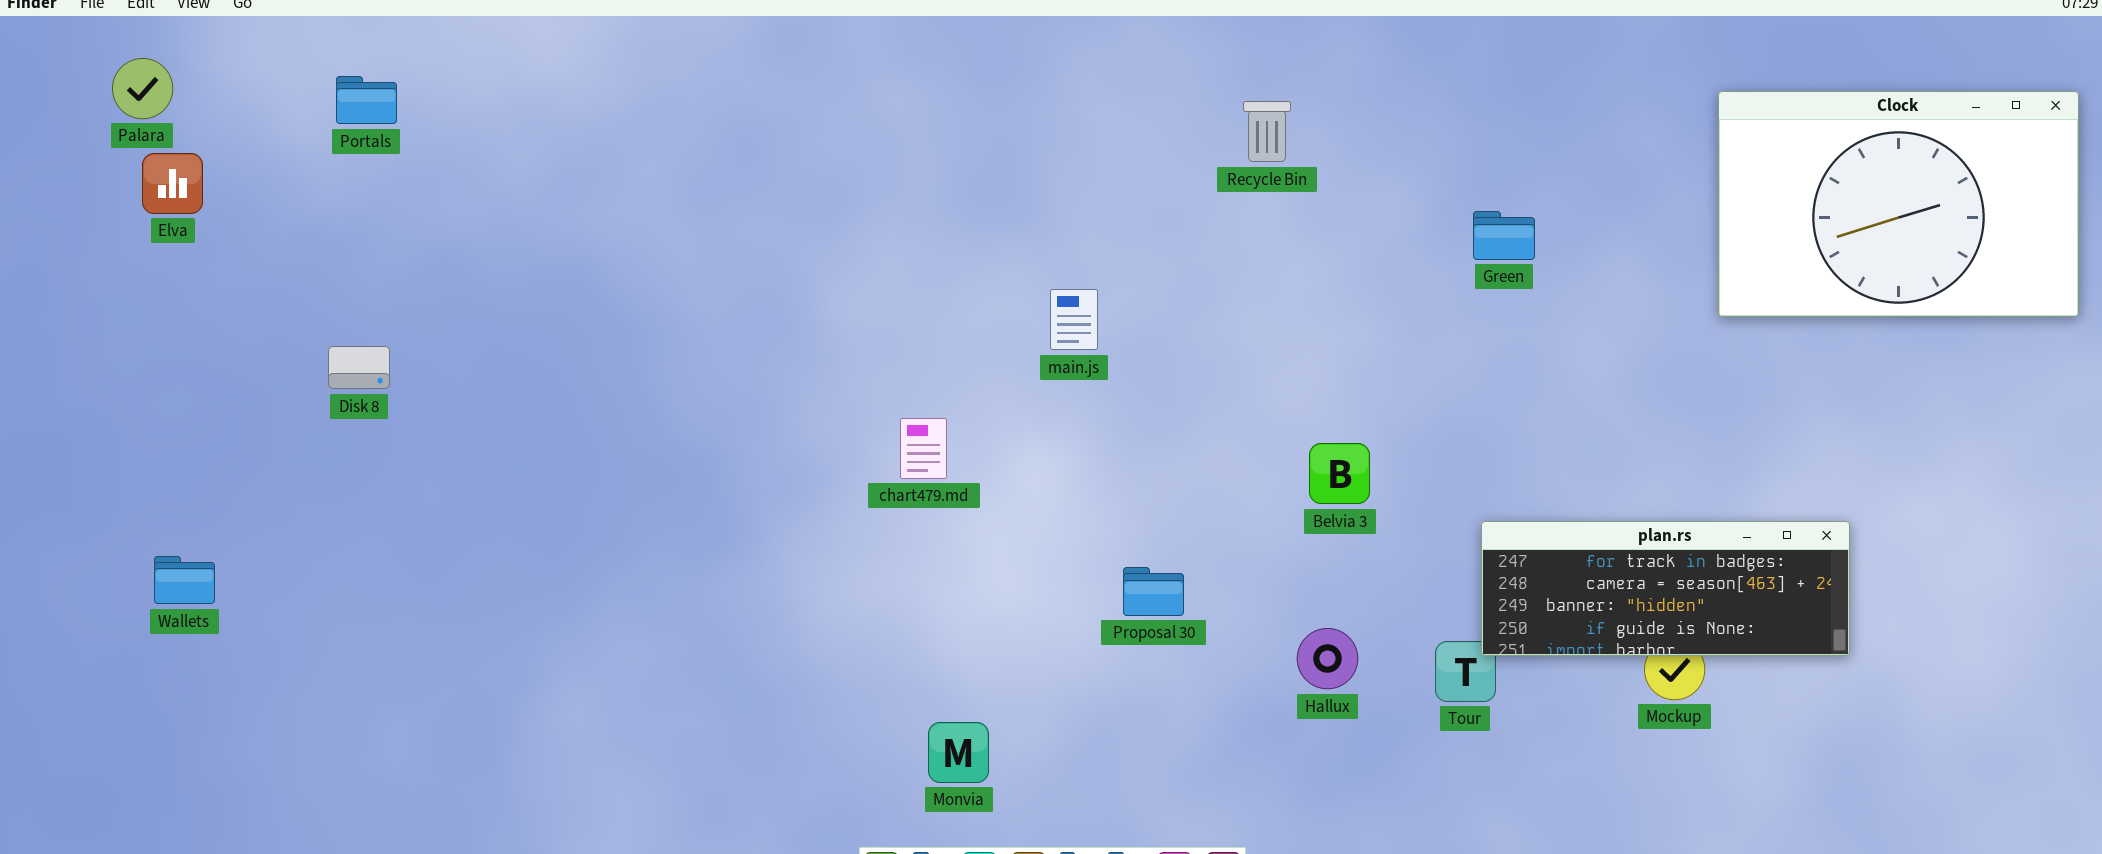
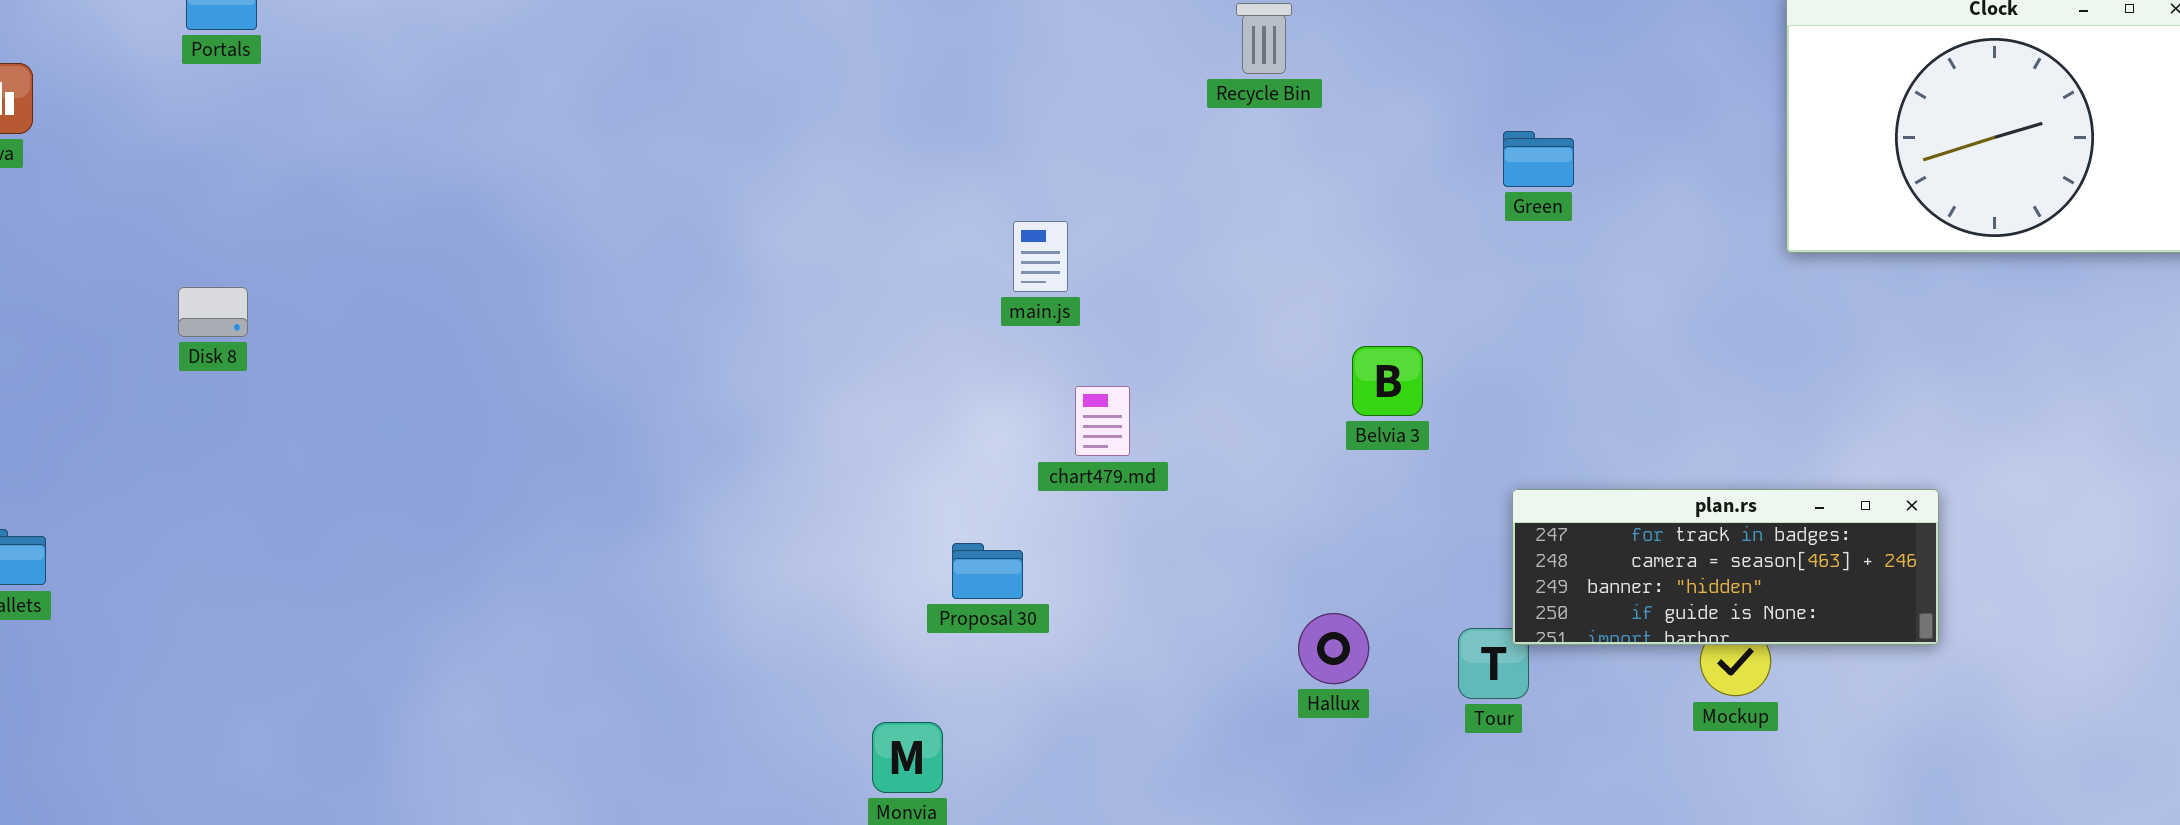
chart479.md: [900,418,947,479] -> [1075,386,1130,456], moved
Belvia 3: [1309,443,1370,504] -> [1352,346,1423,416], moved
Proposal 30: [1123,567,1184,616] -> [952,543,1023,599], moved

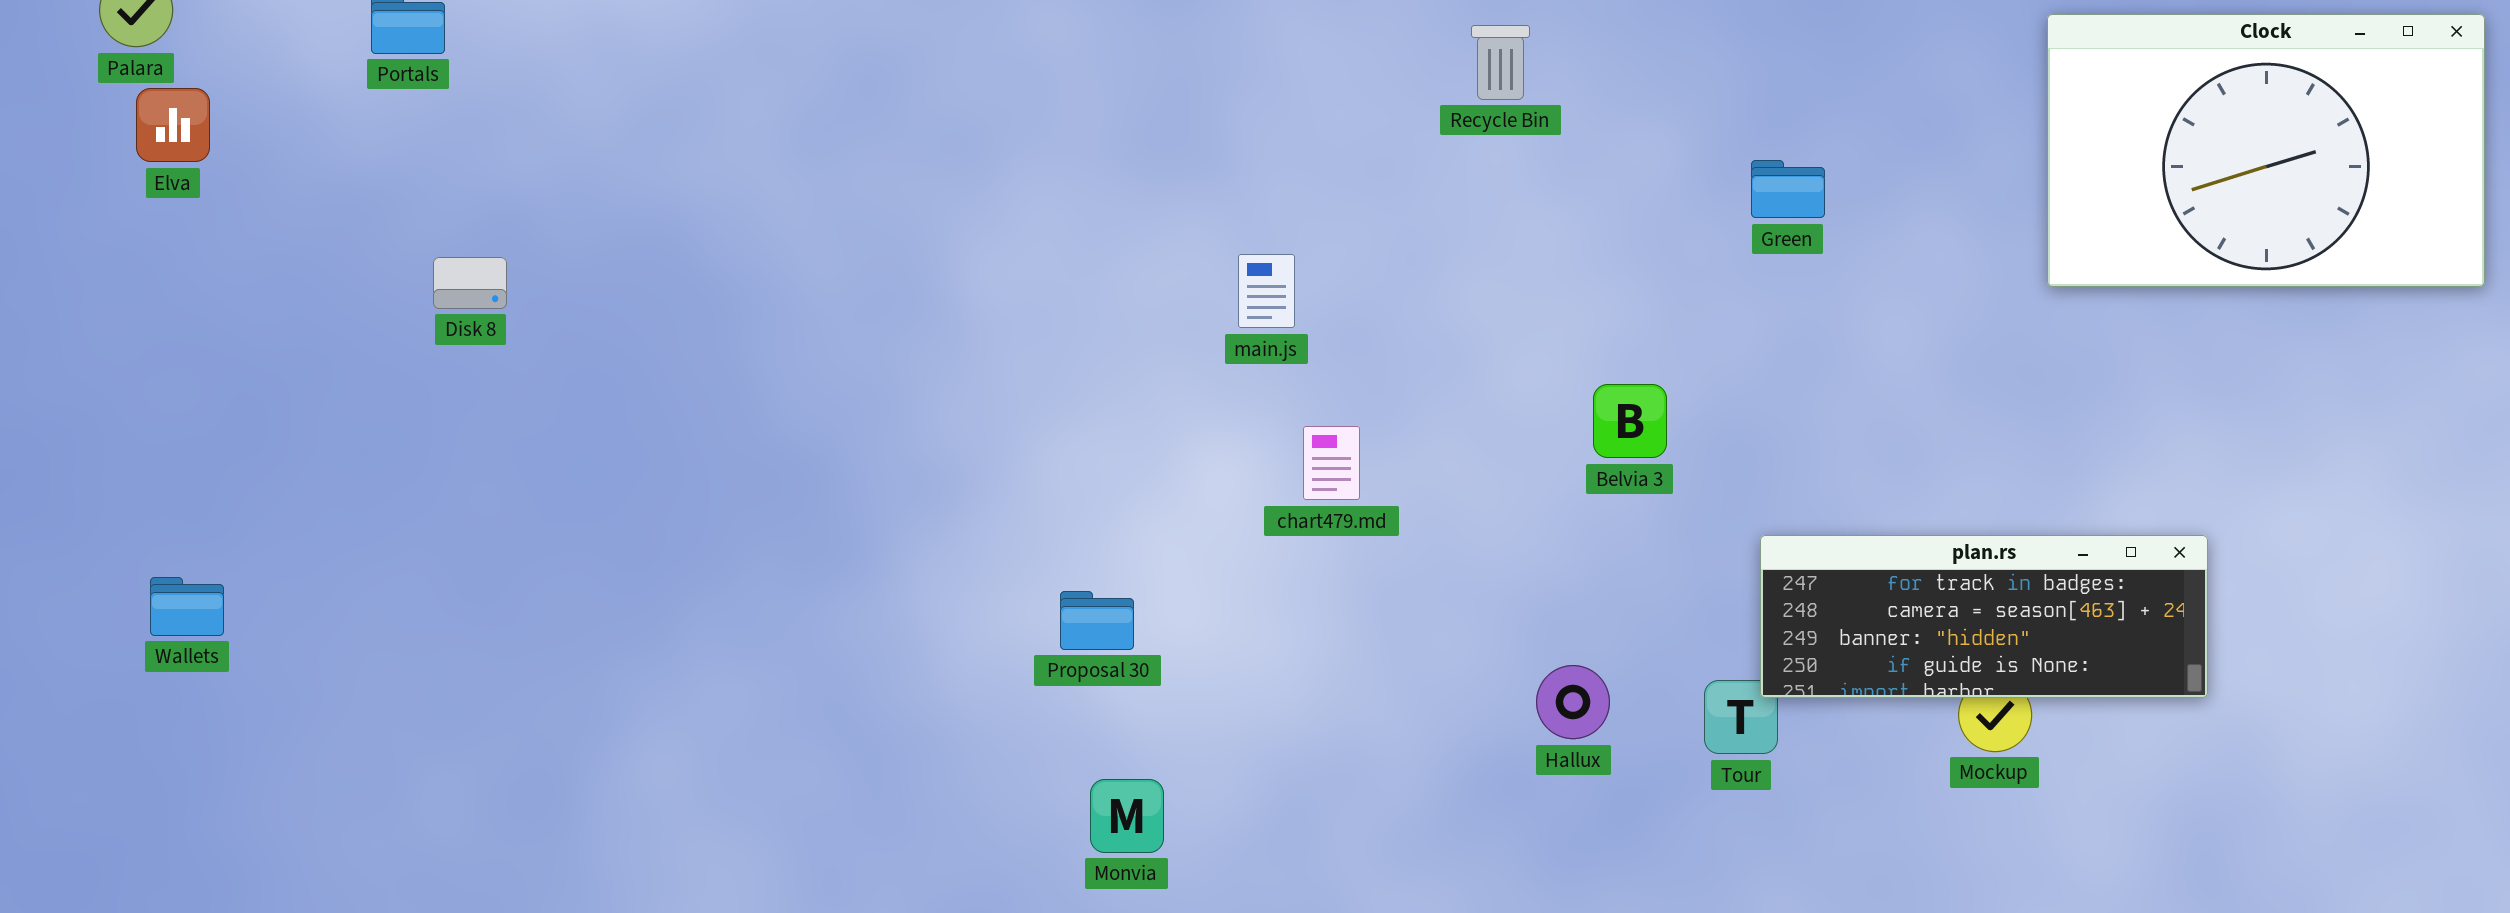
Disk 8: [178,287,248,337] -> [433,257,507,309], moved
Proposal 30: [952,543,1023,599] -> [1060,591,1134,650], moved

